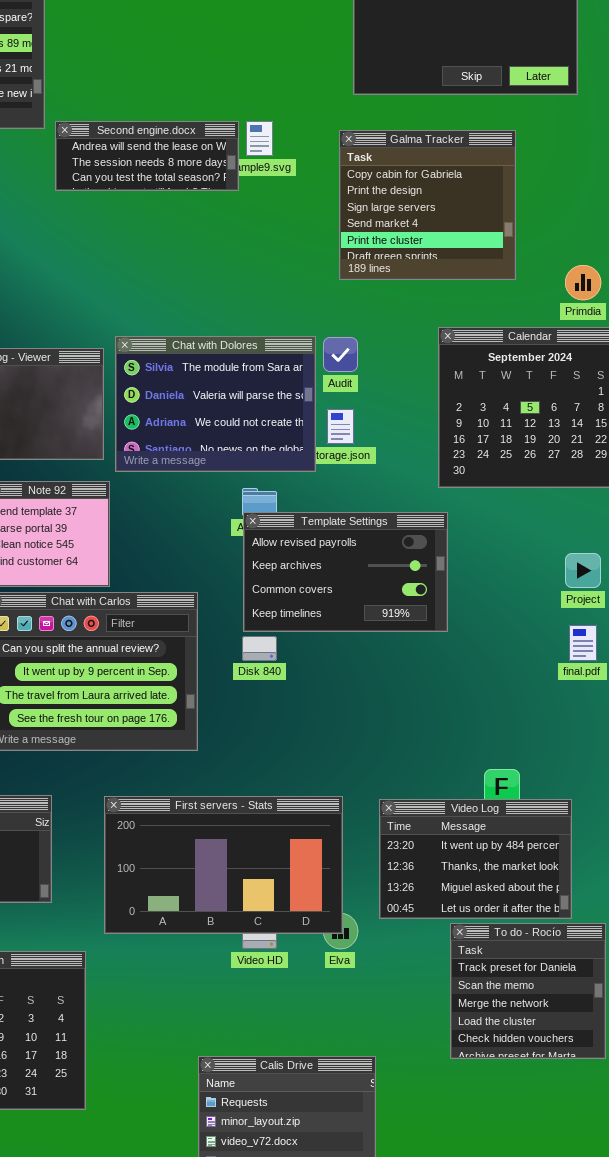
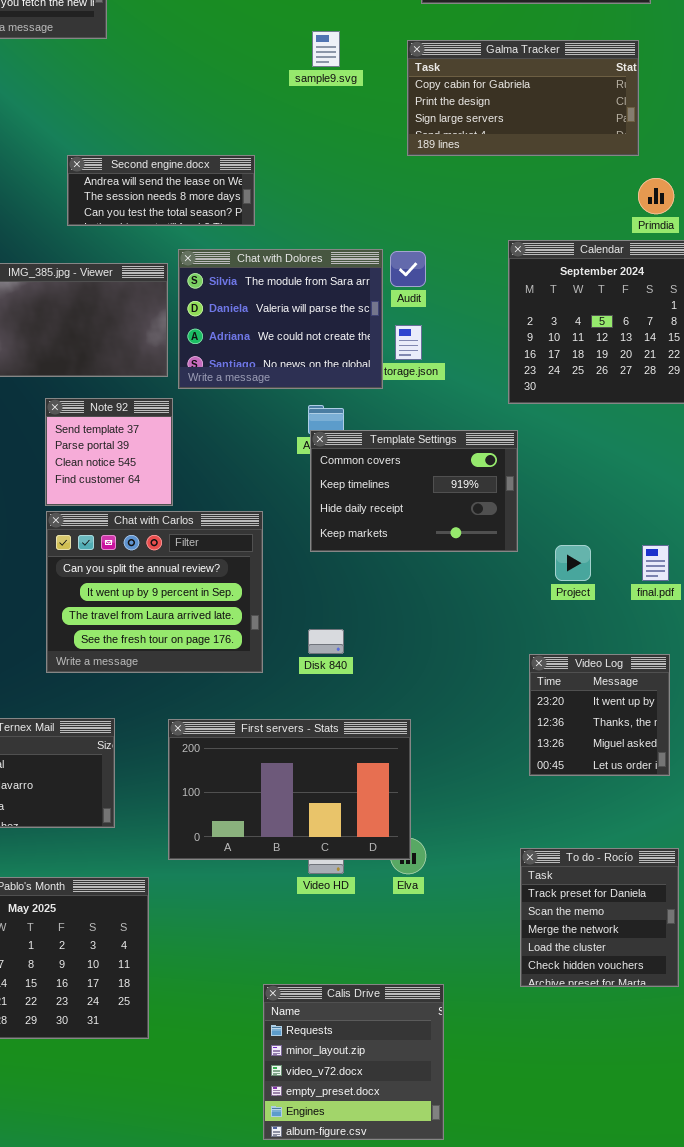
Second engine.docx: [55,121,239,191] -> [67,155,255,226], moved
Galma Tracker: [339,130,516,280] -> [407,40,639,156], resized
Template Settings: [243,512,448,632] -> [310,430,518,552], scrolled down 2 rows
Project: [565,553,601,588] -> [555,545,591,581], moved
Disk 840: [242,636,277,661] -> [308,629,344,654], moved
Video Log: [379,799,572,919] -> [529,654,670,776], moved, resized

